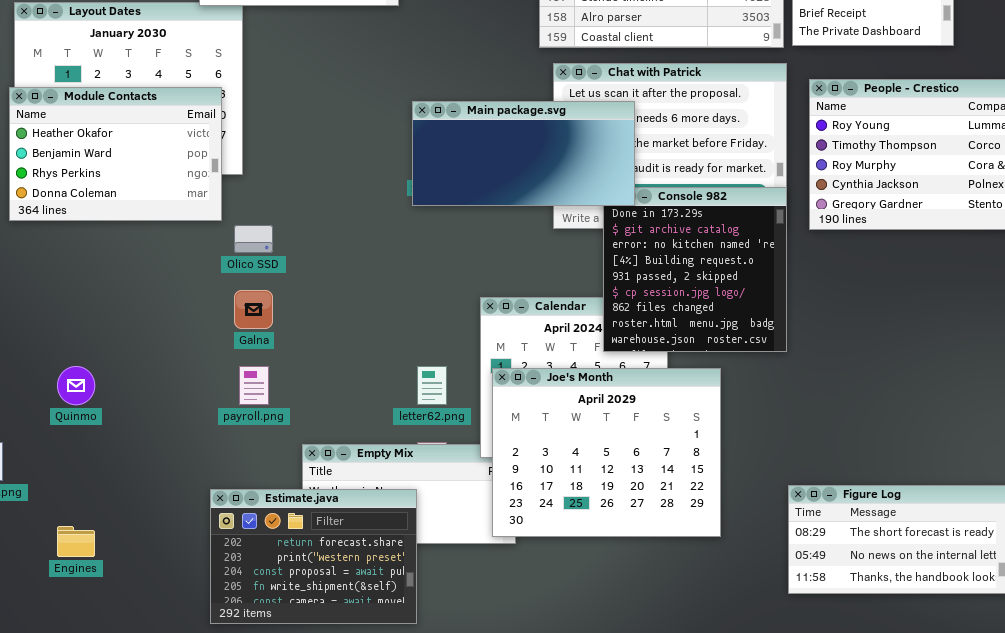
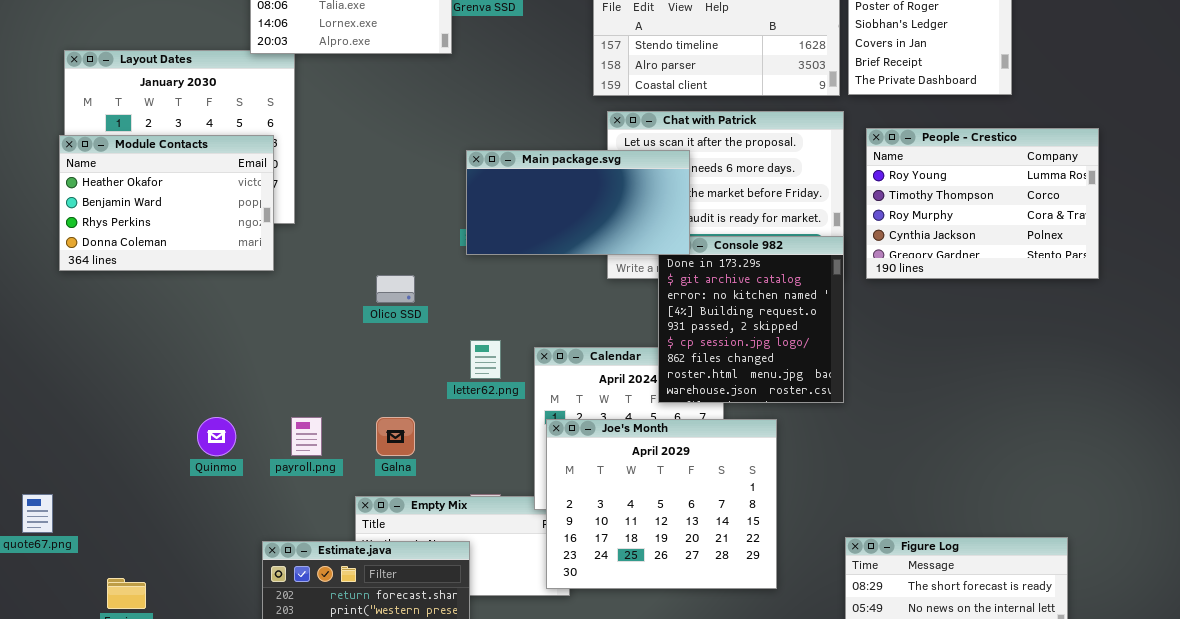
Olico SSD: [234,225,273,253] -> [376,275,415,303], moved
Galna: [234,290,273,329] -> [376,417,415,456], moved
Quinmo: [57,366,95,405] -> [197,417,236,456], moved
letter62.png: [417,366,447,405] -> [470,340,501,379], moved

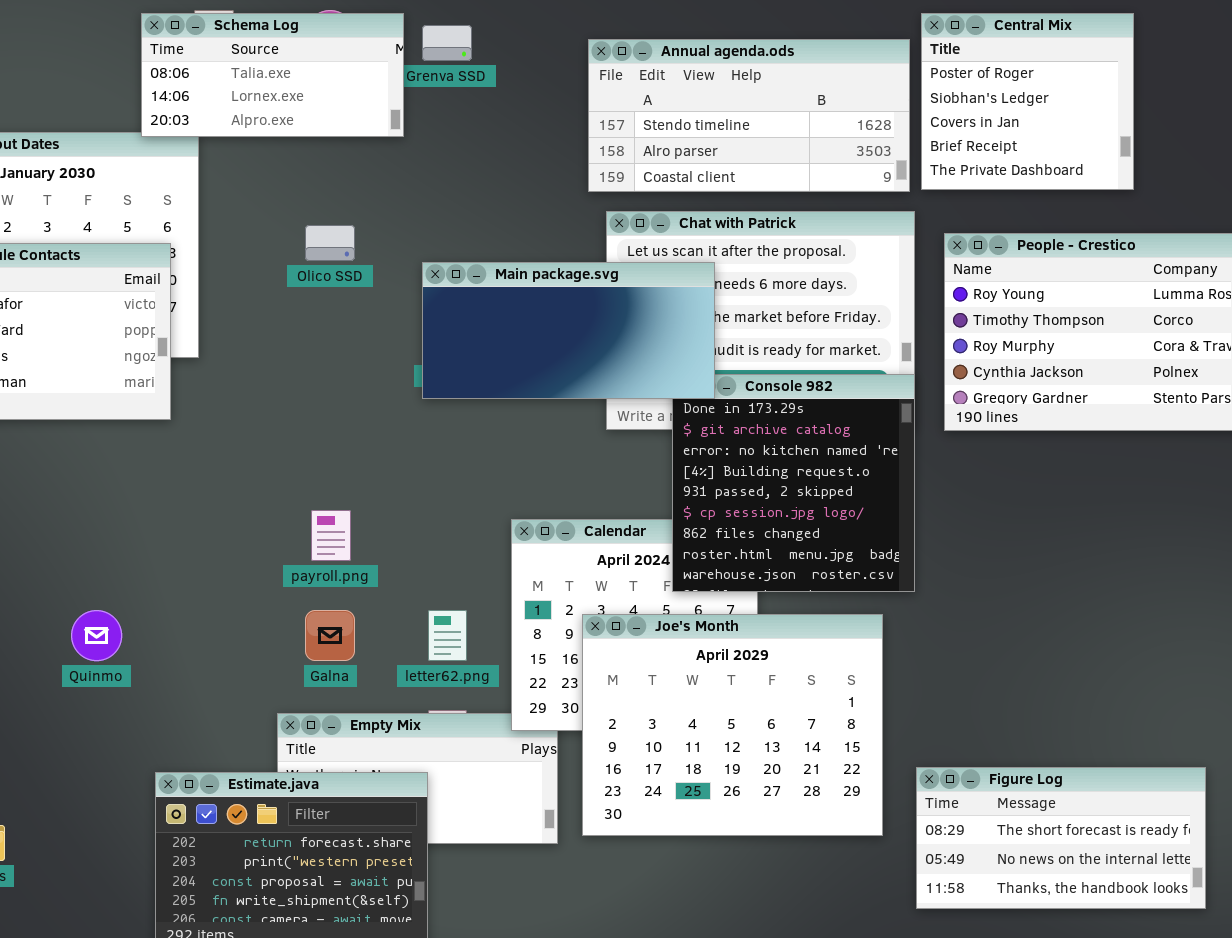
Olico SSD: [376,275,415,303] -> [305,225,355,261], moved
letter62.png: [470,340,501,379] -> [428,610,467,661], moved
payroll.png: [291,417,322,456] -> [311,510,351,561], moved
Joe's Month: [546,419,777,589] -> [582,614,883,836], moved

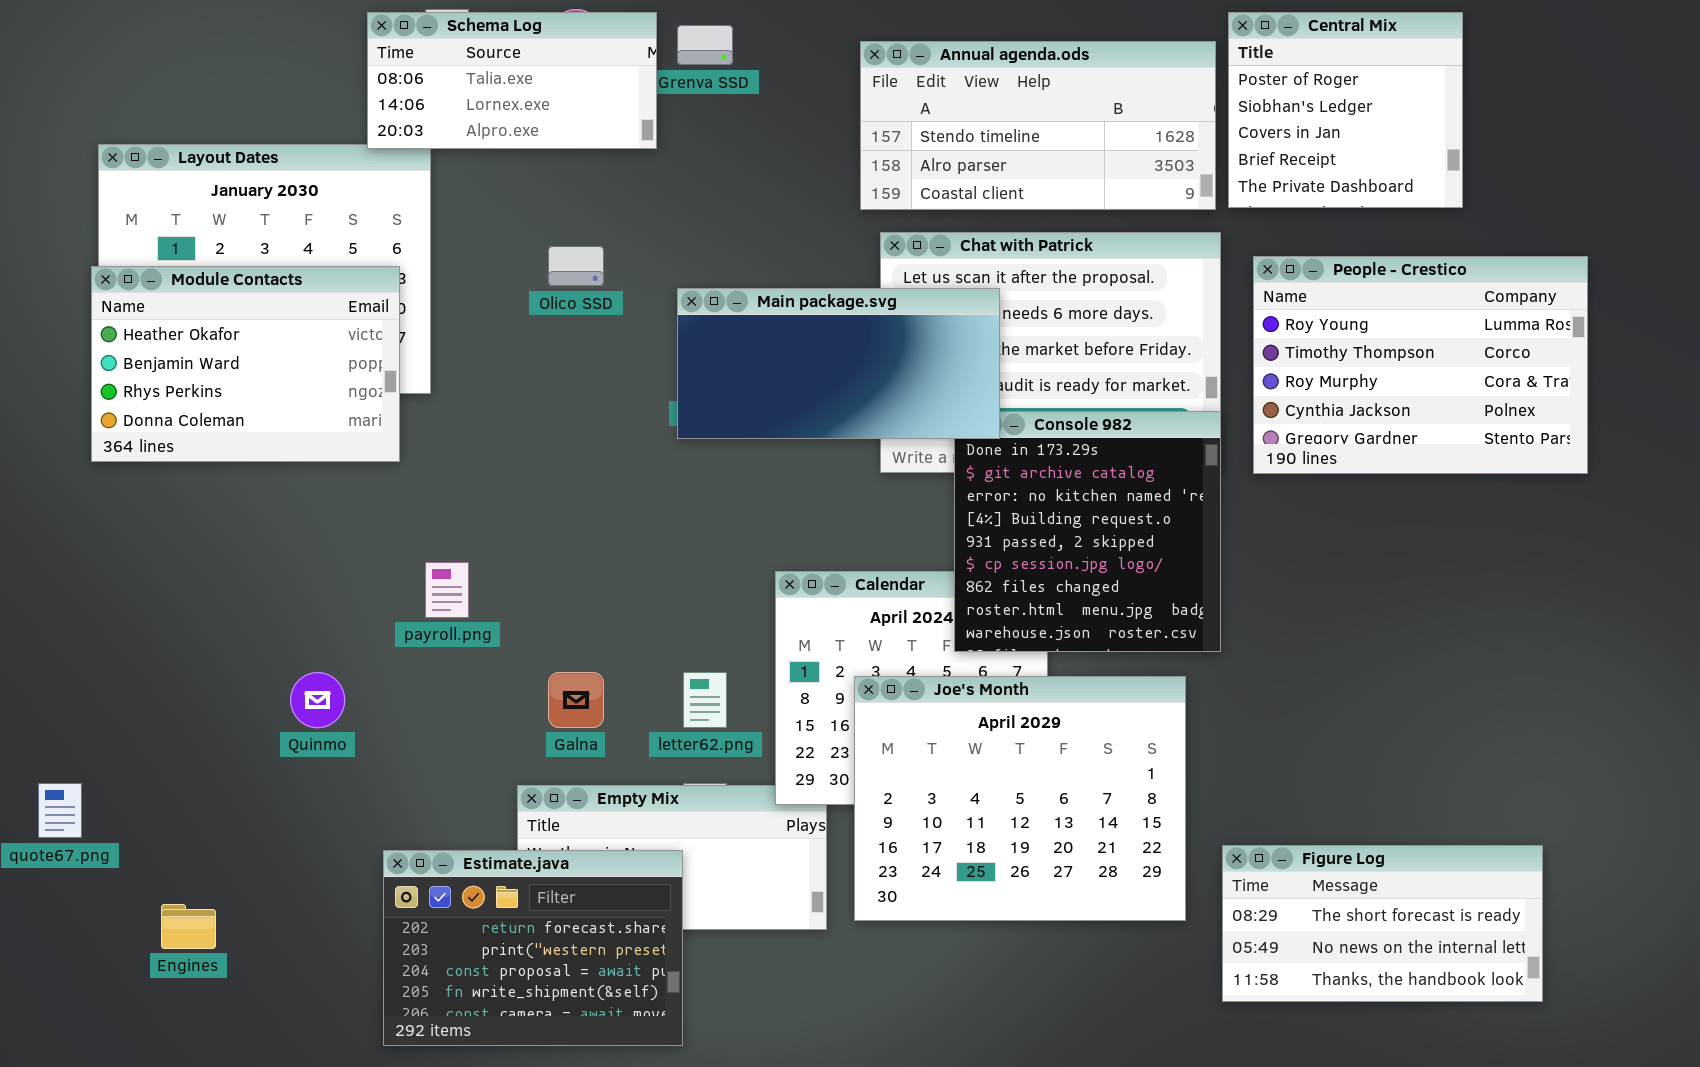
payroll.png: [311,510,351,561] -> [425,562,469,618], moved

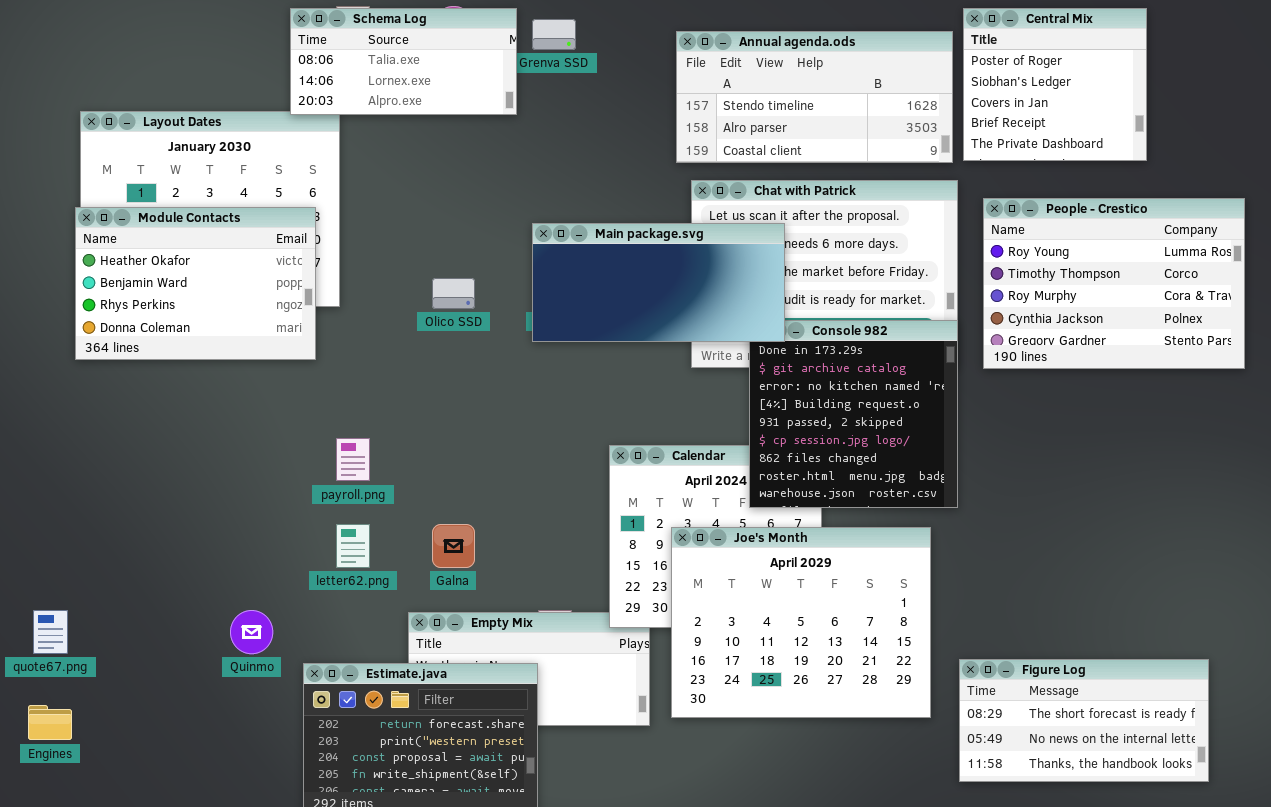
Olico SSD: [548,246,604,286] -> [432,278,475,309], moved
Quinmo: [290,672,345,728] -> [230,610,273,654], moved
letter62.png: [683,672,727,728] -> [336,524,370,568], moved
Engines: [161,904,216,949] -> [28,705,72,740], moved

